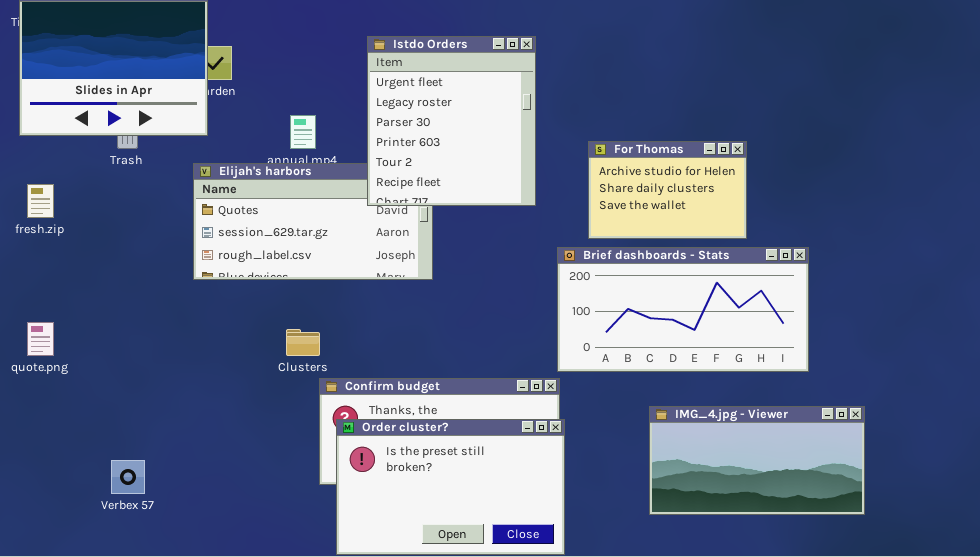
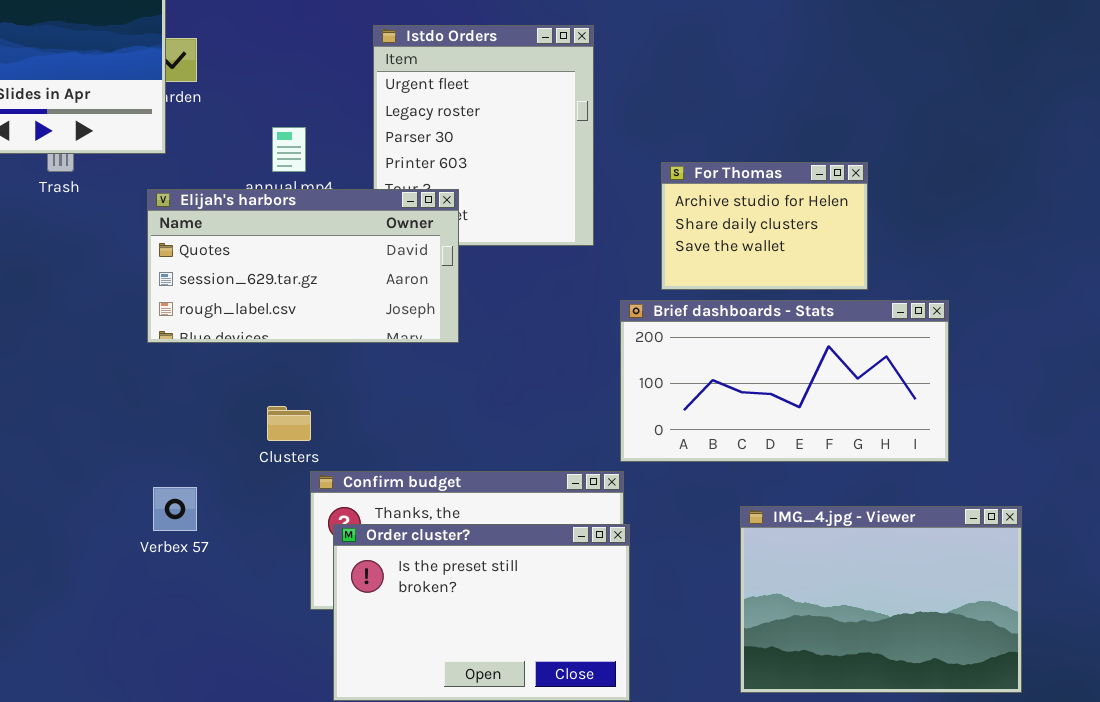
Elijah's harbors: [193,163,433,280] -> [147,189,459,343], raised
IMG_4.jpg - Viewer: [649,406,865,515] -> [740,506,1022,693], resized
Verbex 57: [111,460,145,494] -> [153,487,197,531], moved

